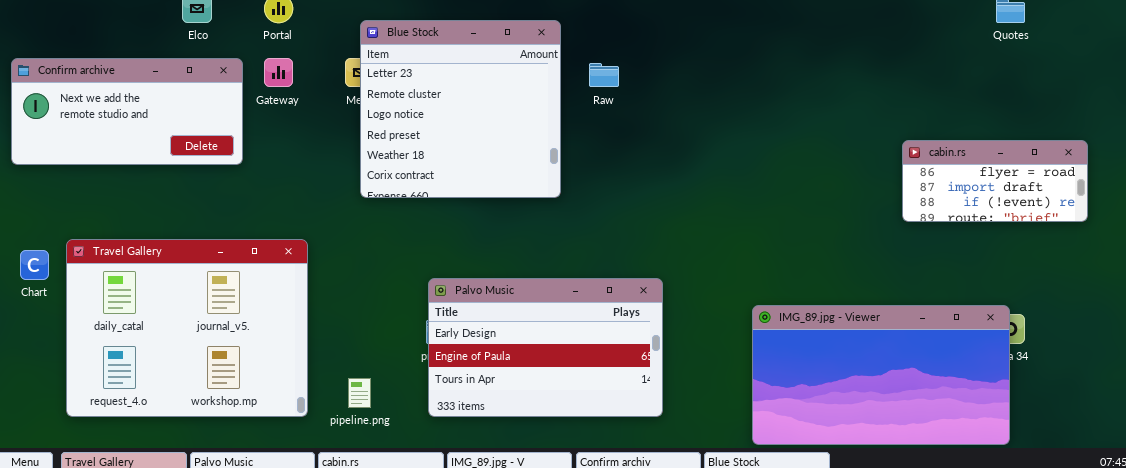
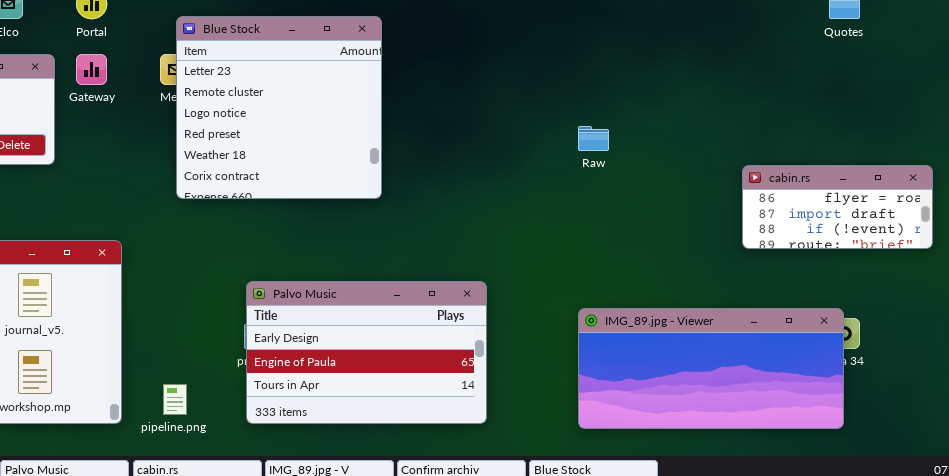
Raw: [589,63,619,87] -> [578,126,609,151], moved
cabin.rs: [902,140,1088,222] -> [742,165,933,249], moved
IMG_89.jpg - Viewer: [752,305,1010,445] -> [578,308,844,429], resized

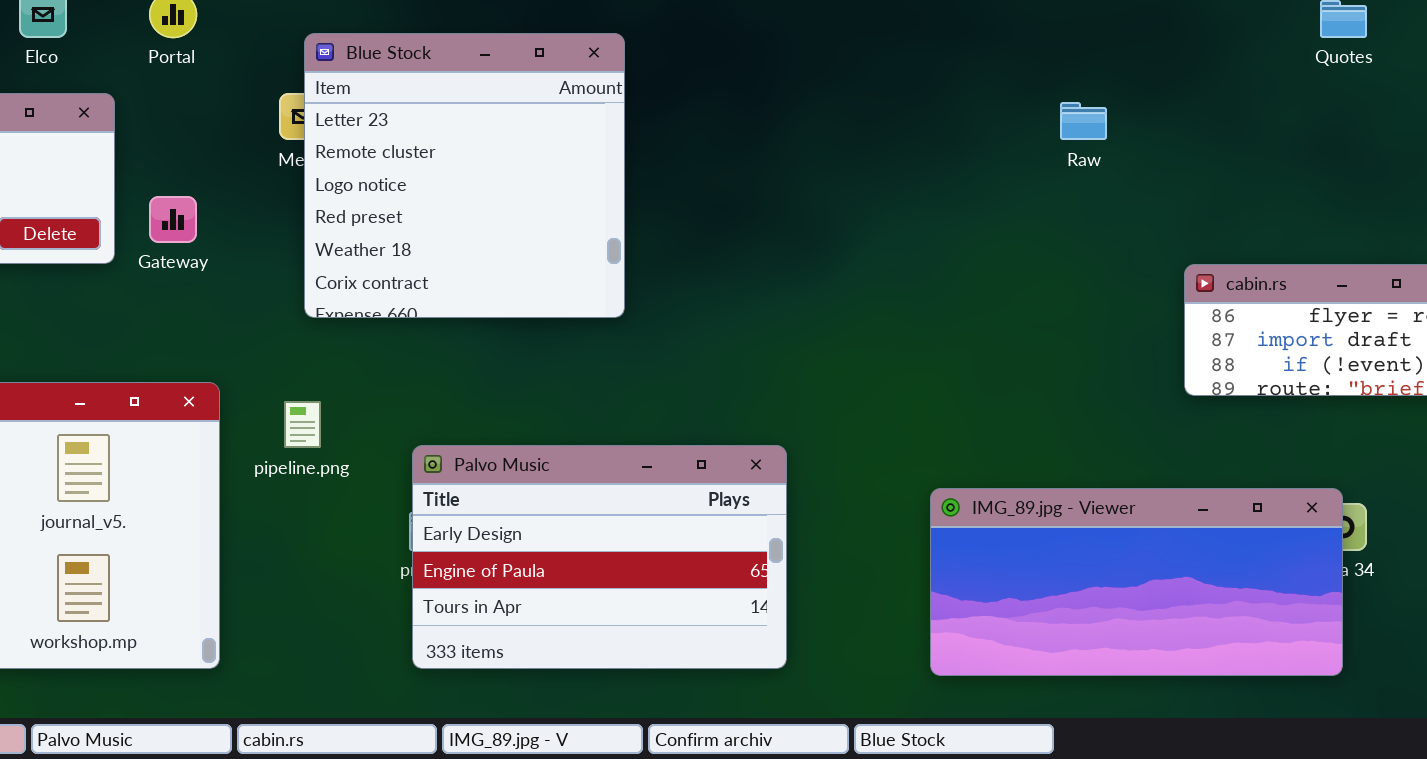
Gateway: [76,54,107,85] -> [149,196,197,243], moved
Raw: [578,126,609,151] -> [1060,102,1107,140], moved
pipeline.png: [163,384,187,415] -> [284,401,321,448], moved

